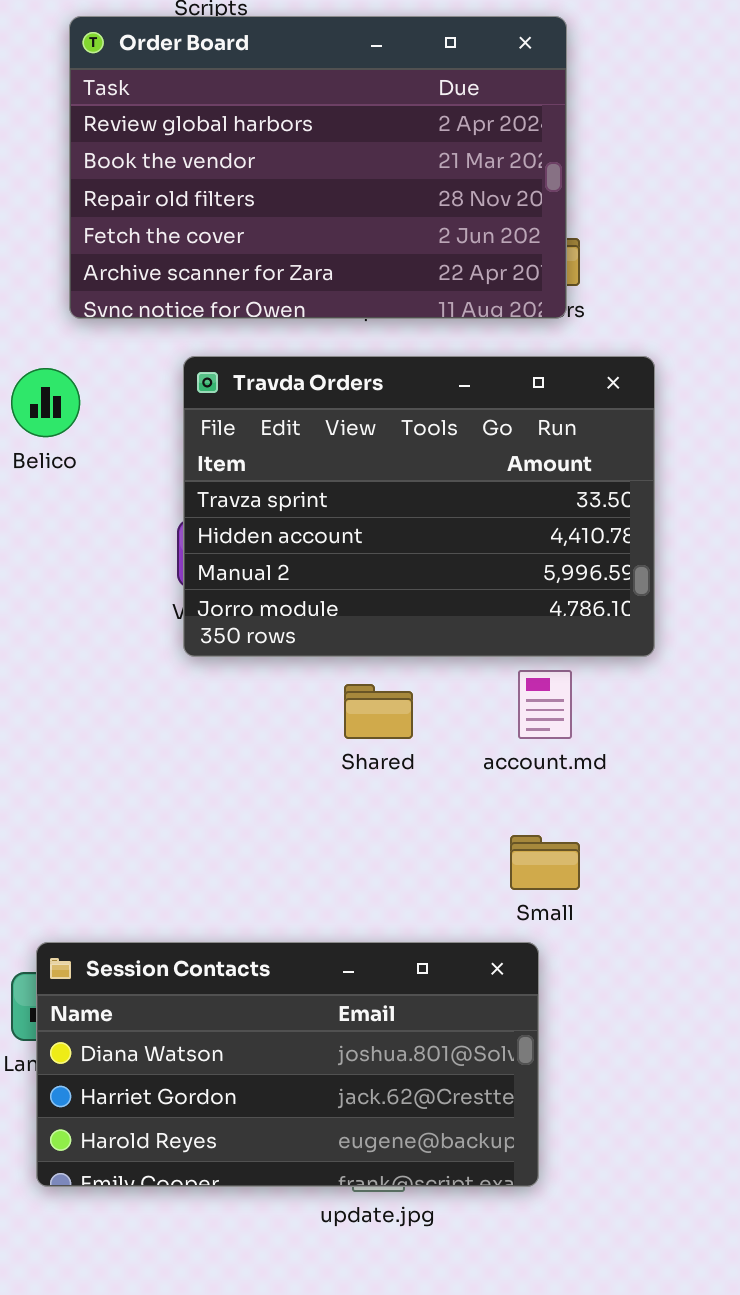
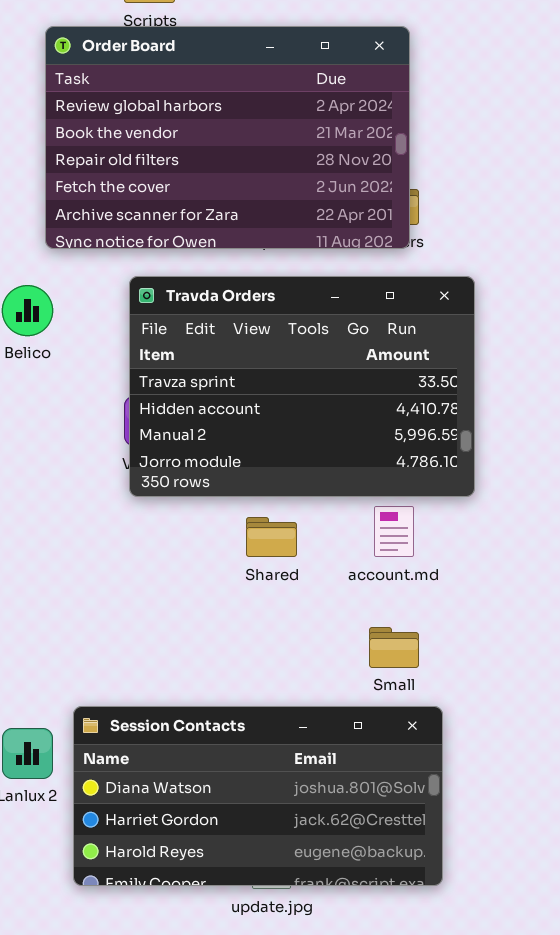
Session Contacts: [36,942,539,1187] -> [73,706,443,886], moved

